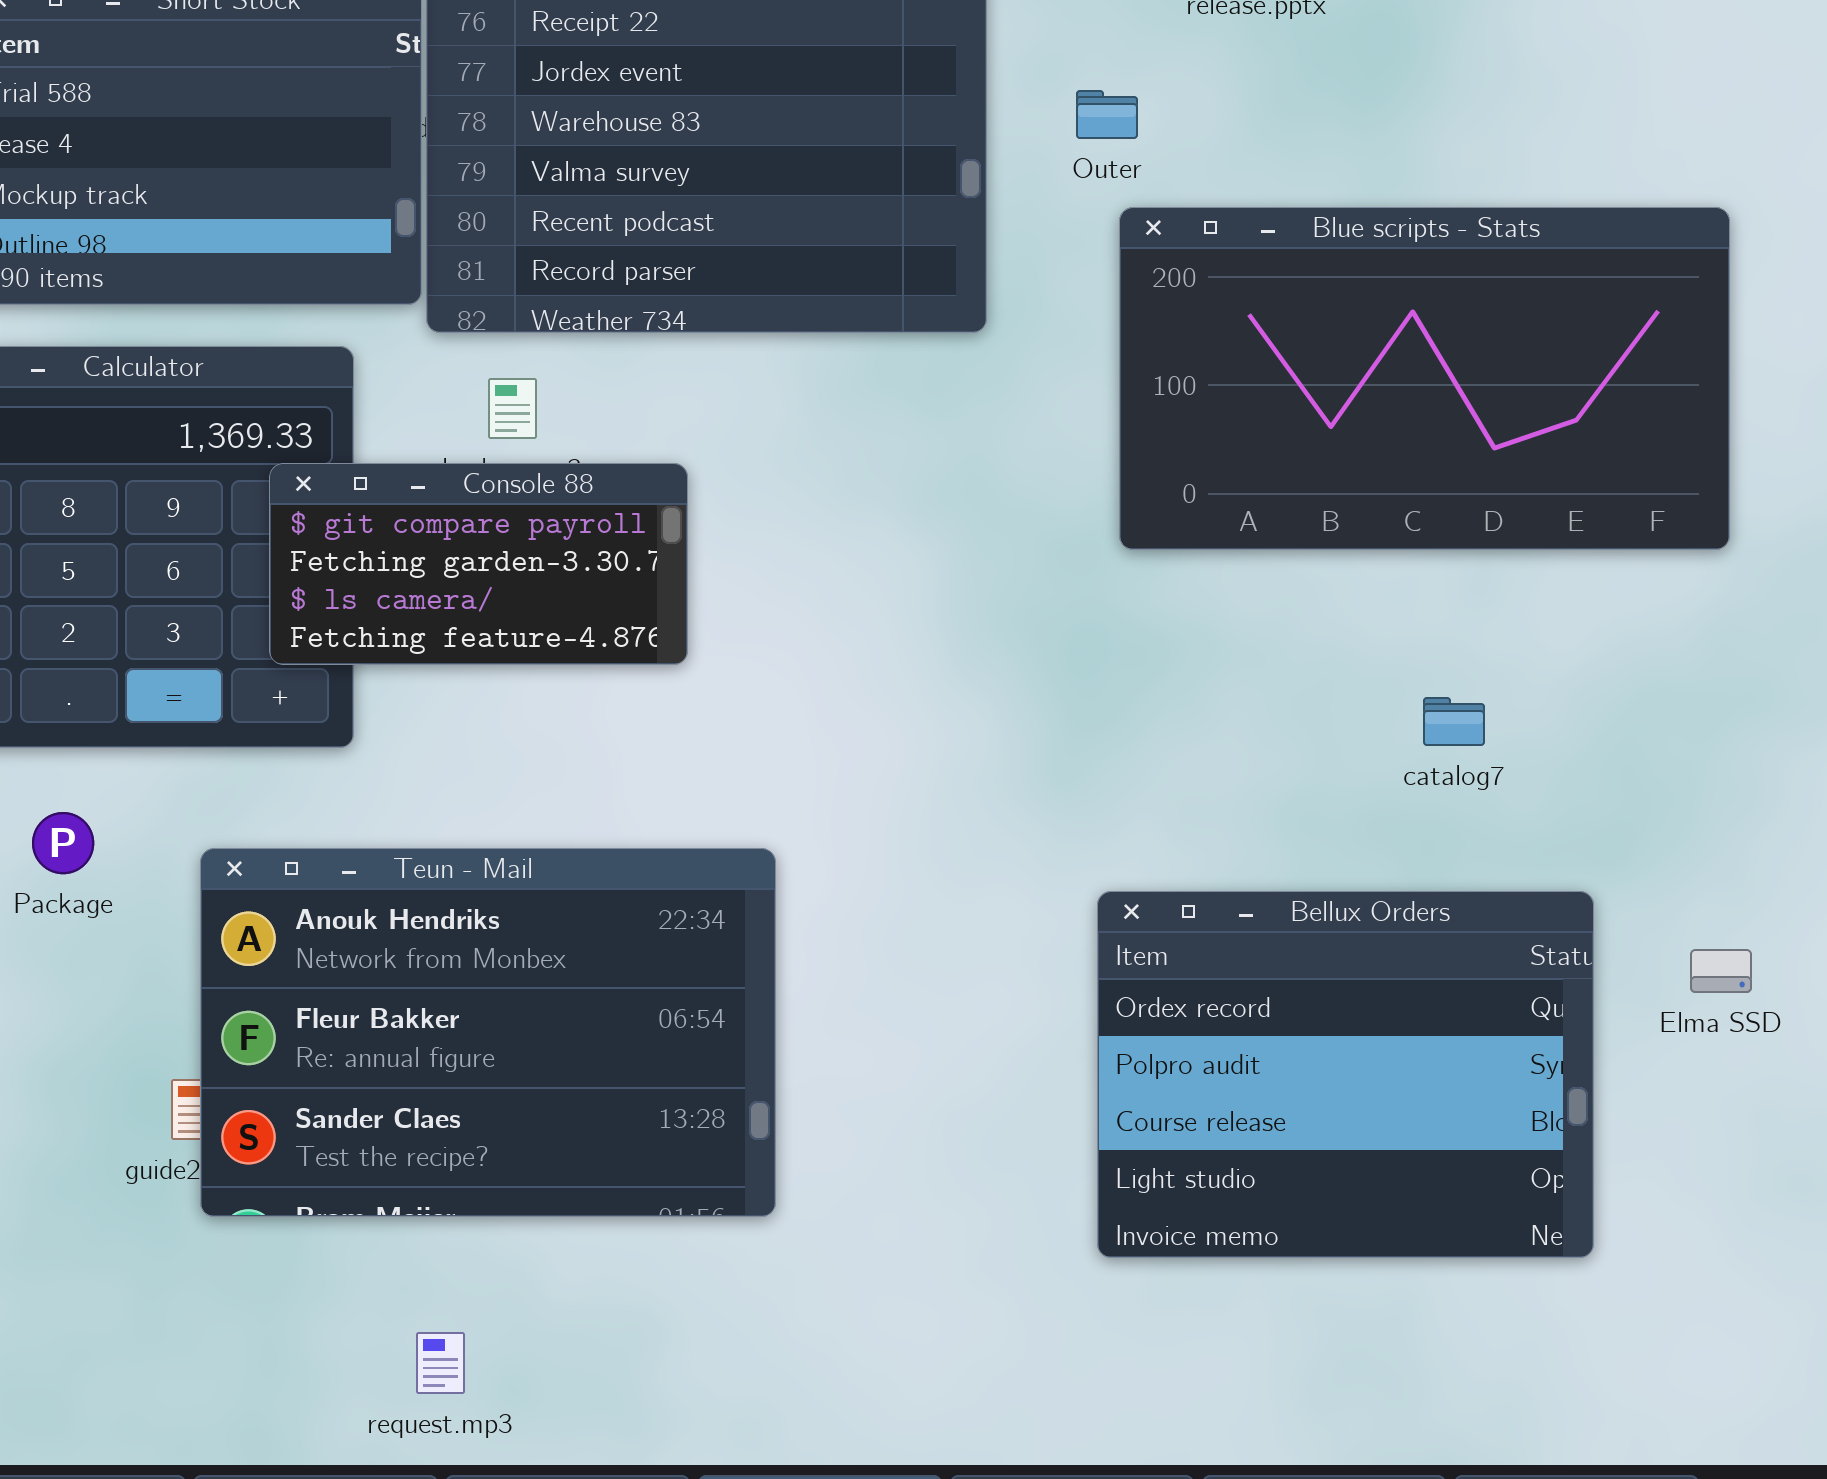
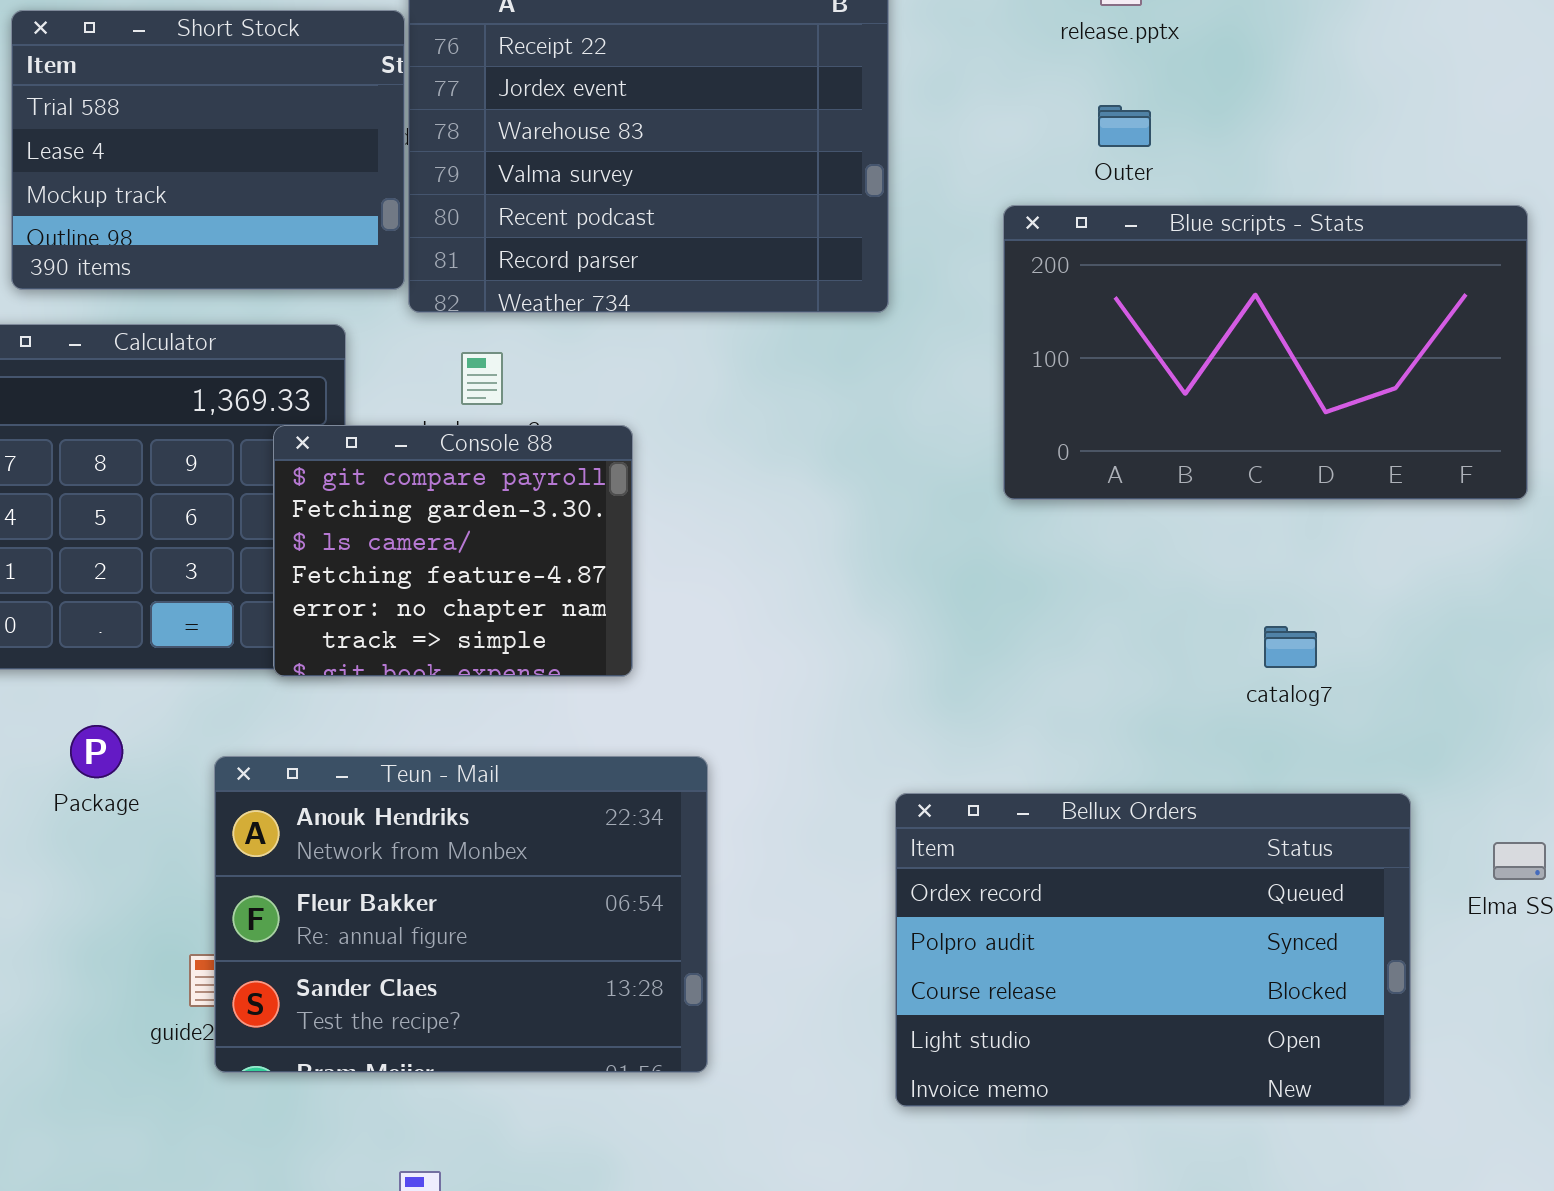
Outer: [1076,90,1138,139] -> [1098,105,1151,147], moved
Console 88: [269,463,688,665] -> [273,425,633,677], resized
Bellux Orders: [1097,891,1594,1258] -> [895,793,1411,1107], resized

